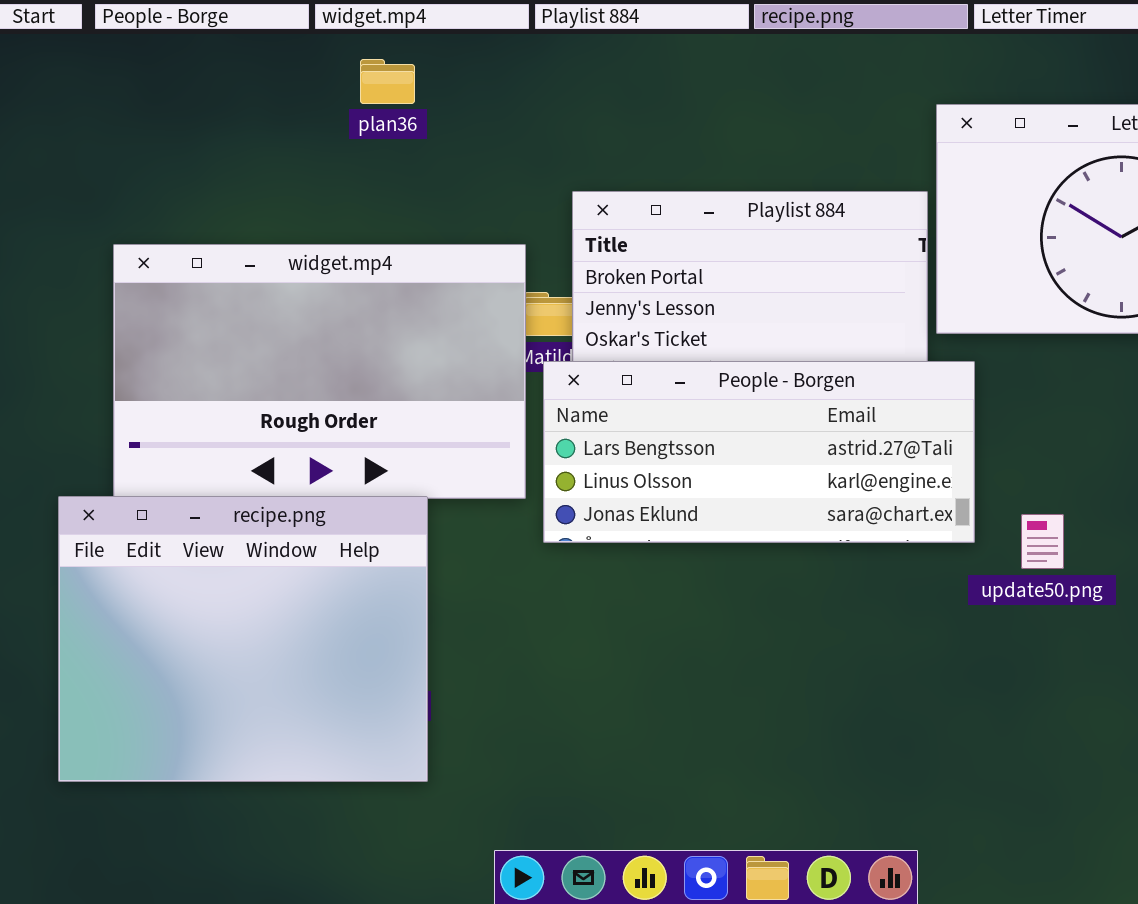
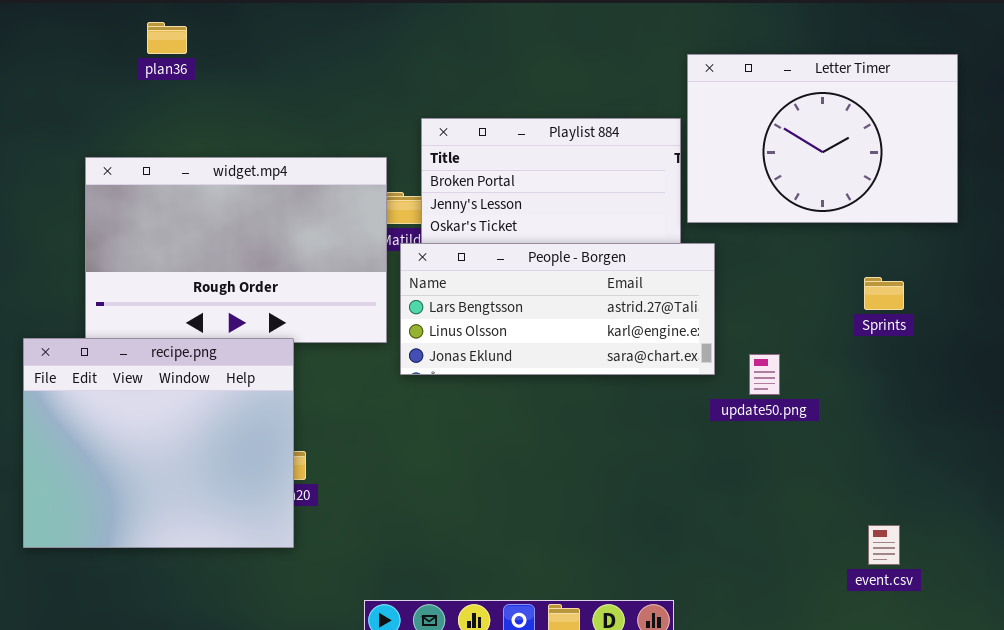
plan36: [360,59,415,104] -> [147,22,187,54], moved
recipe.png: [58,496,428,782] -> [23,338,294,548], moved

